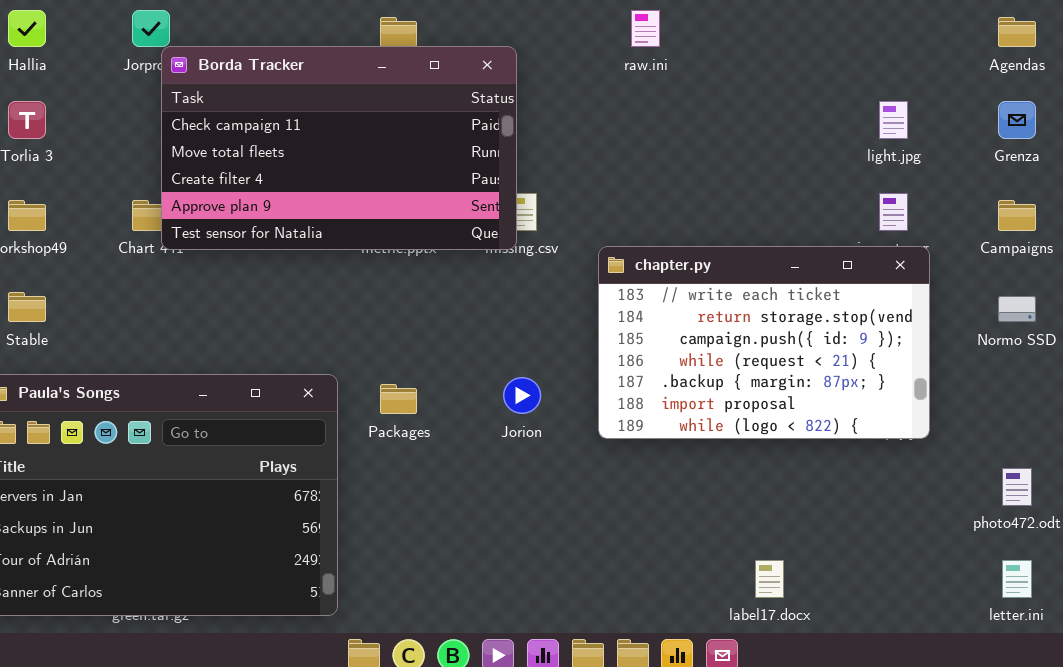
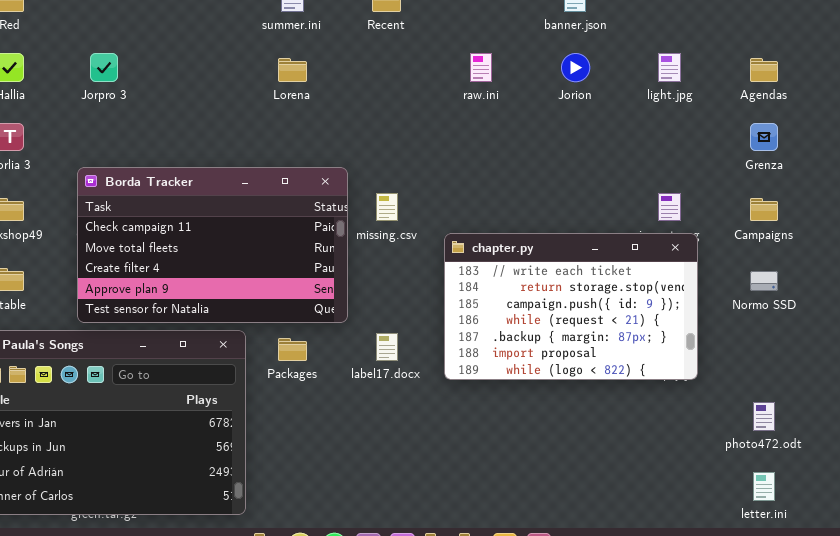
Borda Tracker: [161,46,517,250] -> [77,167,348,323], moved
light.jpg: [879,101,908,139] -> [658,53,681,82], moved
Jorion: [503,377,541,414] -> [561,53,590,82], moved
label17.docx: [755,560,784,598] -> [376,333,398,361], moved

